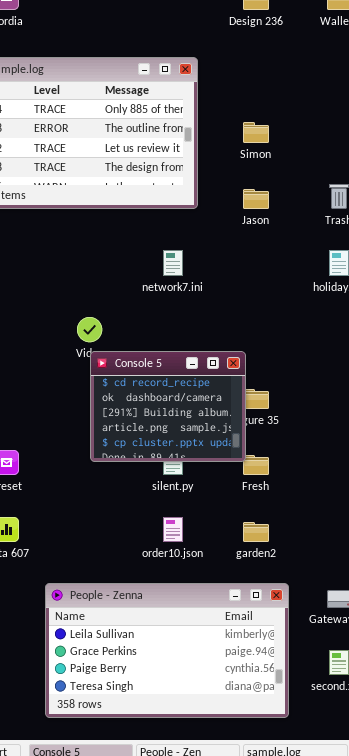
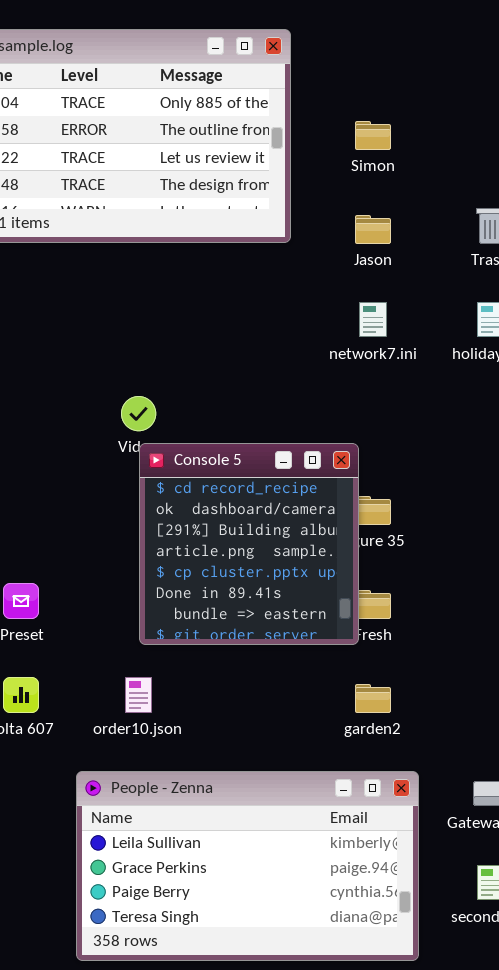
network7.ini: [163,250,183,276] -> [359,302,387,337], moved
Console 5: [90,351,246,462] -> [139,443,359,645], resized
order10.json: [163,517,183,542] -> [125,677,152,713], moved

